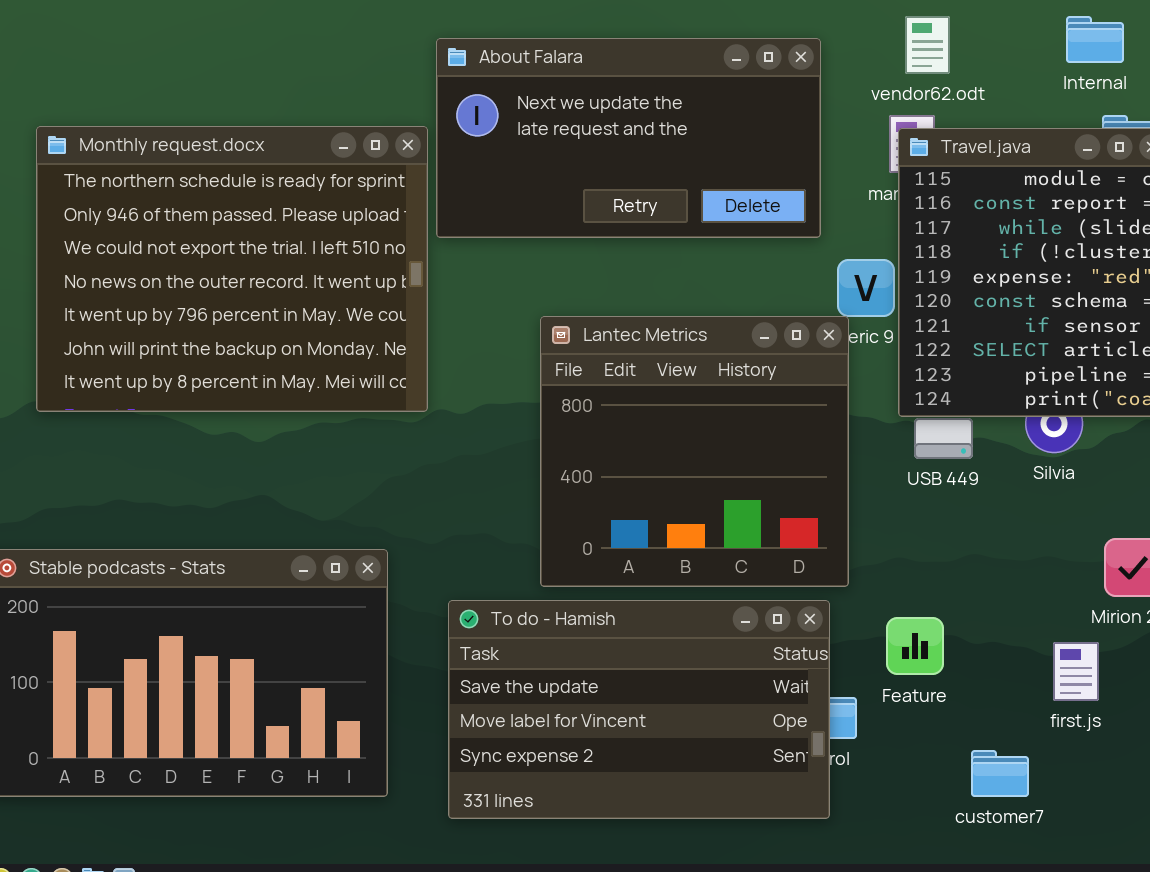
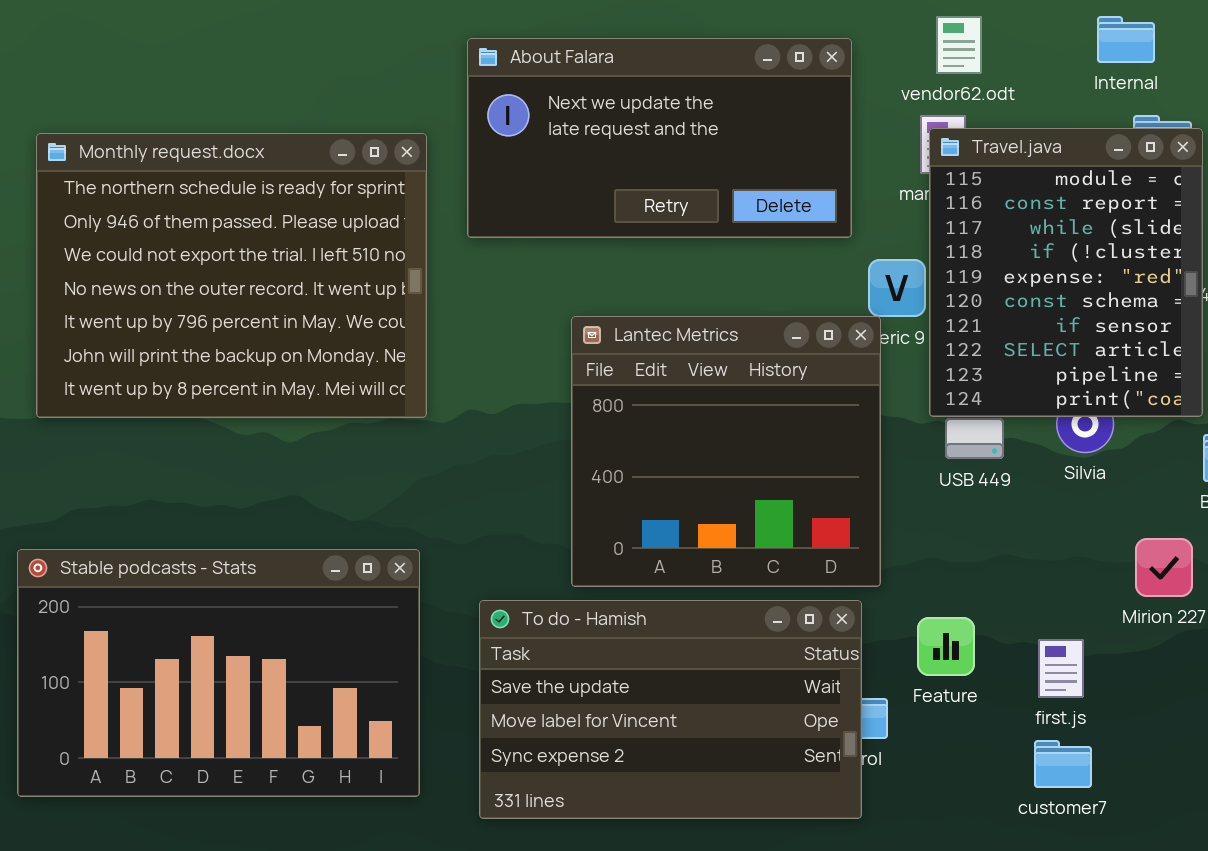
Monthly request.docx: [36,126,428,412] -> [36,133,427,418], moved
first.js: [1053,642,1099,701] -> [1038,639,1084,698], moved
customer7: [971,750,1029,797] -> [1034,740,1092,788], moved

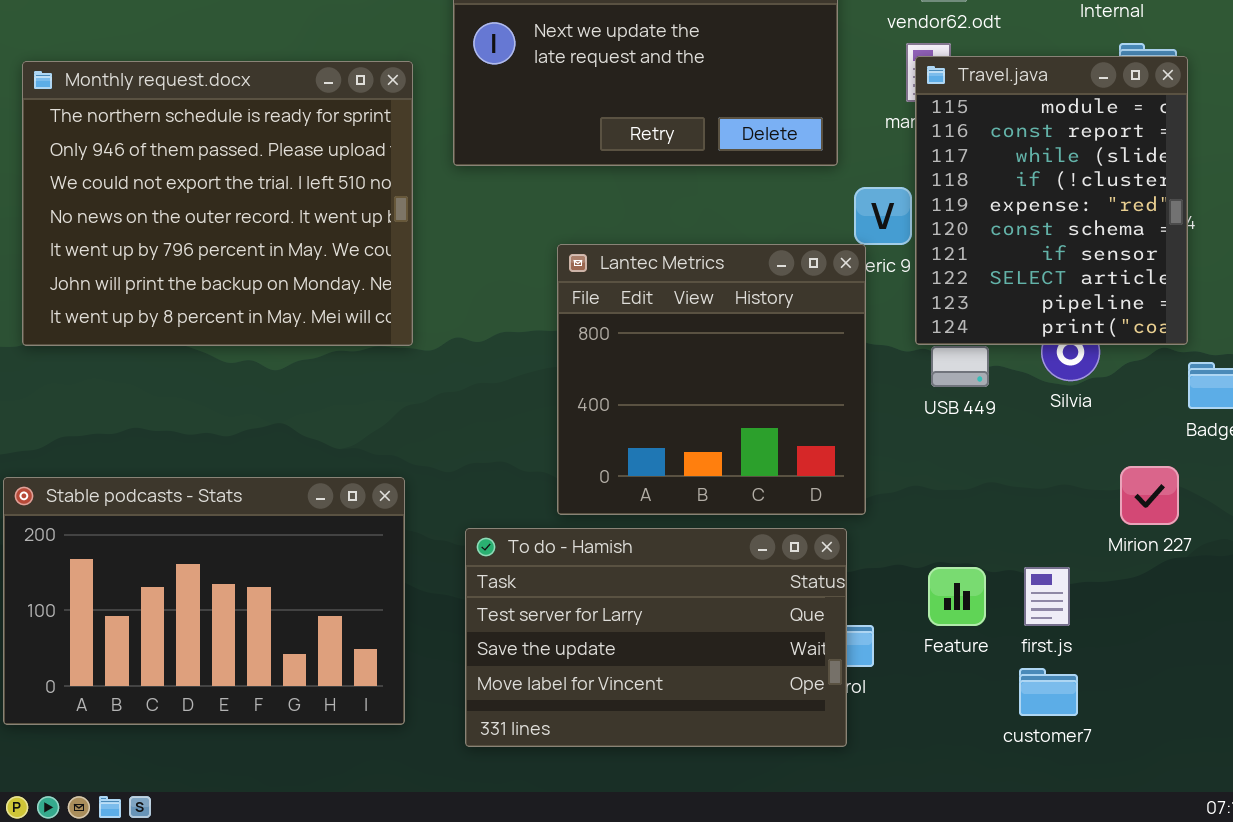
To do - Hamish: [479,600,862,819] -> [465,528,847,747], scrolled up 1 row
Feature: [917,617,975,676] -> [928,567,986,626], moved

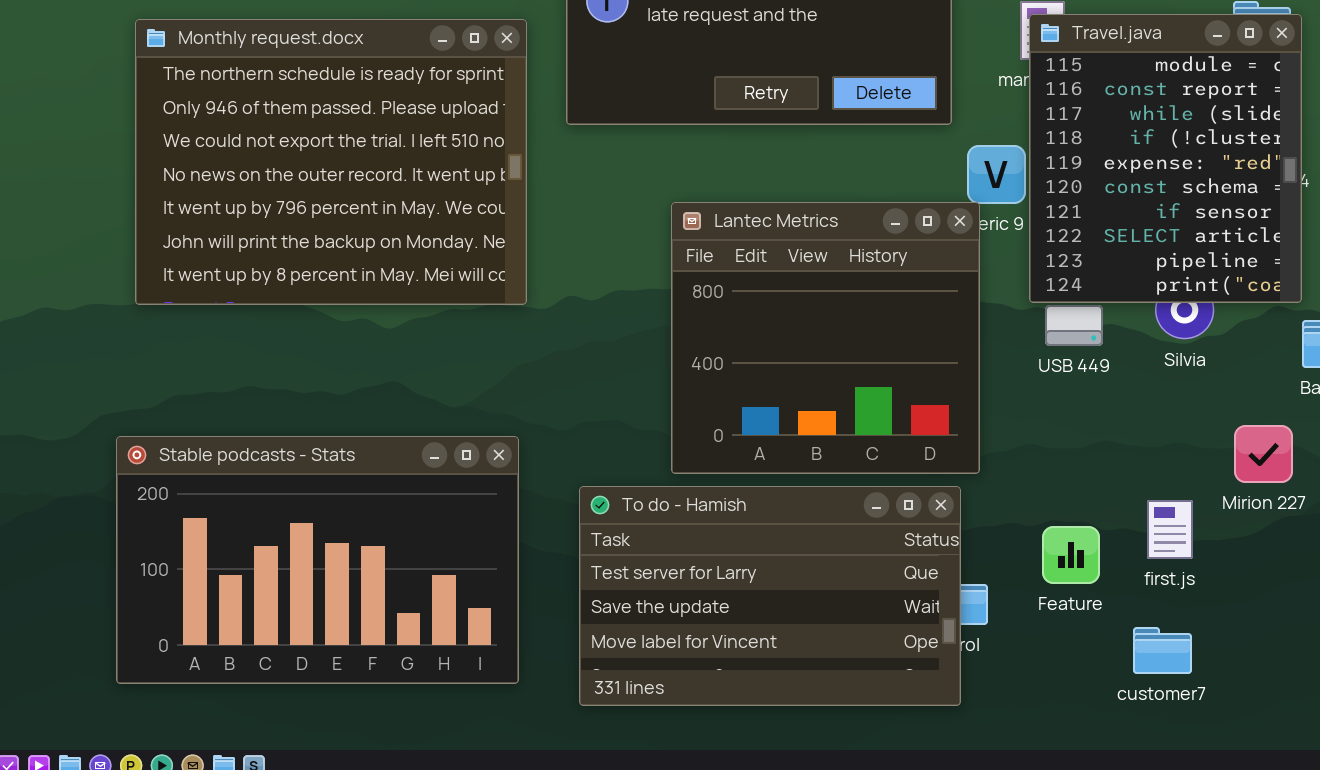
first.js: [1024,567,1070,626] -> [1147,500,1193,559], moved

